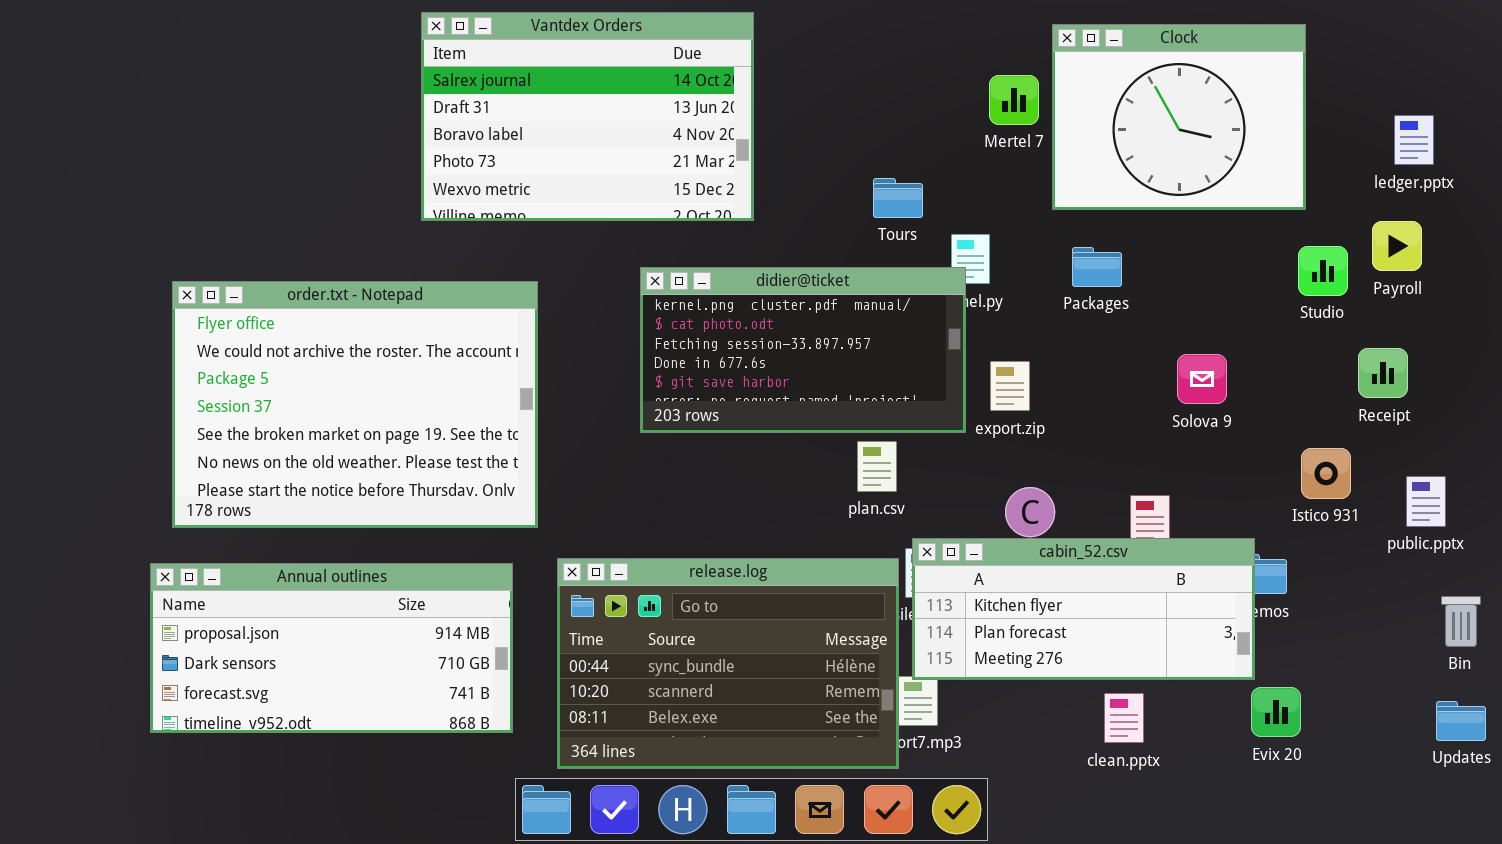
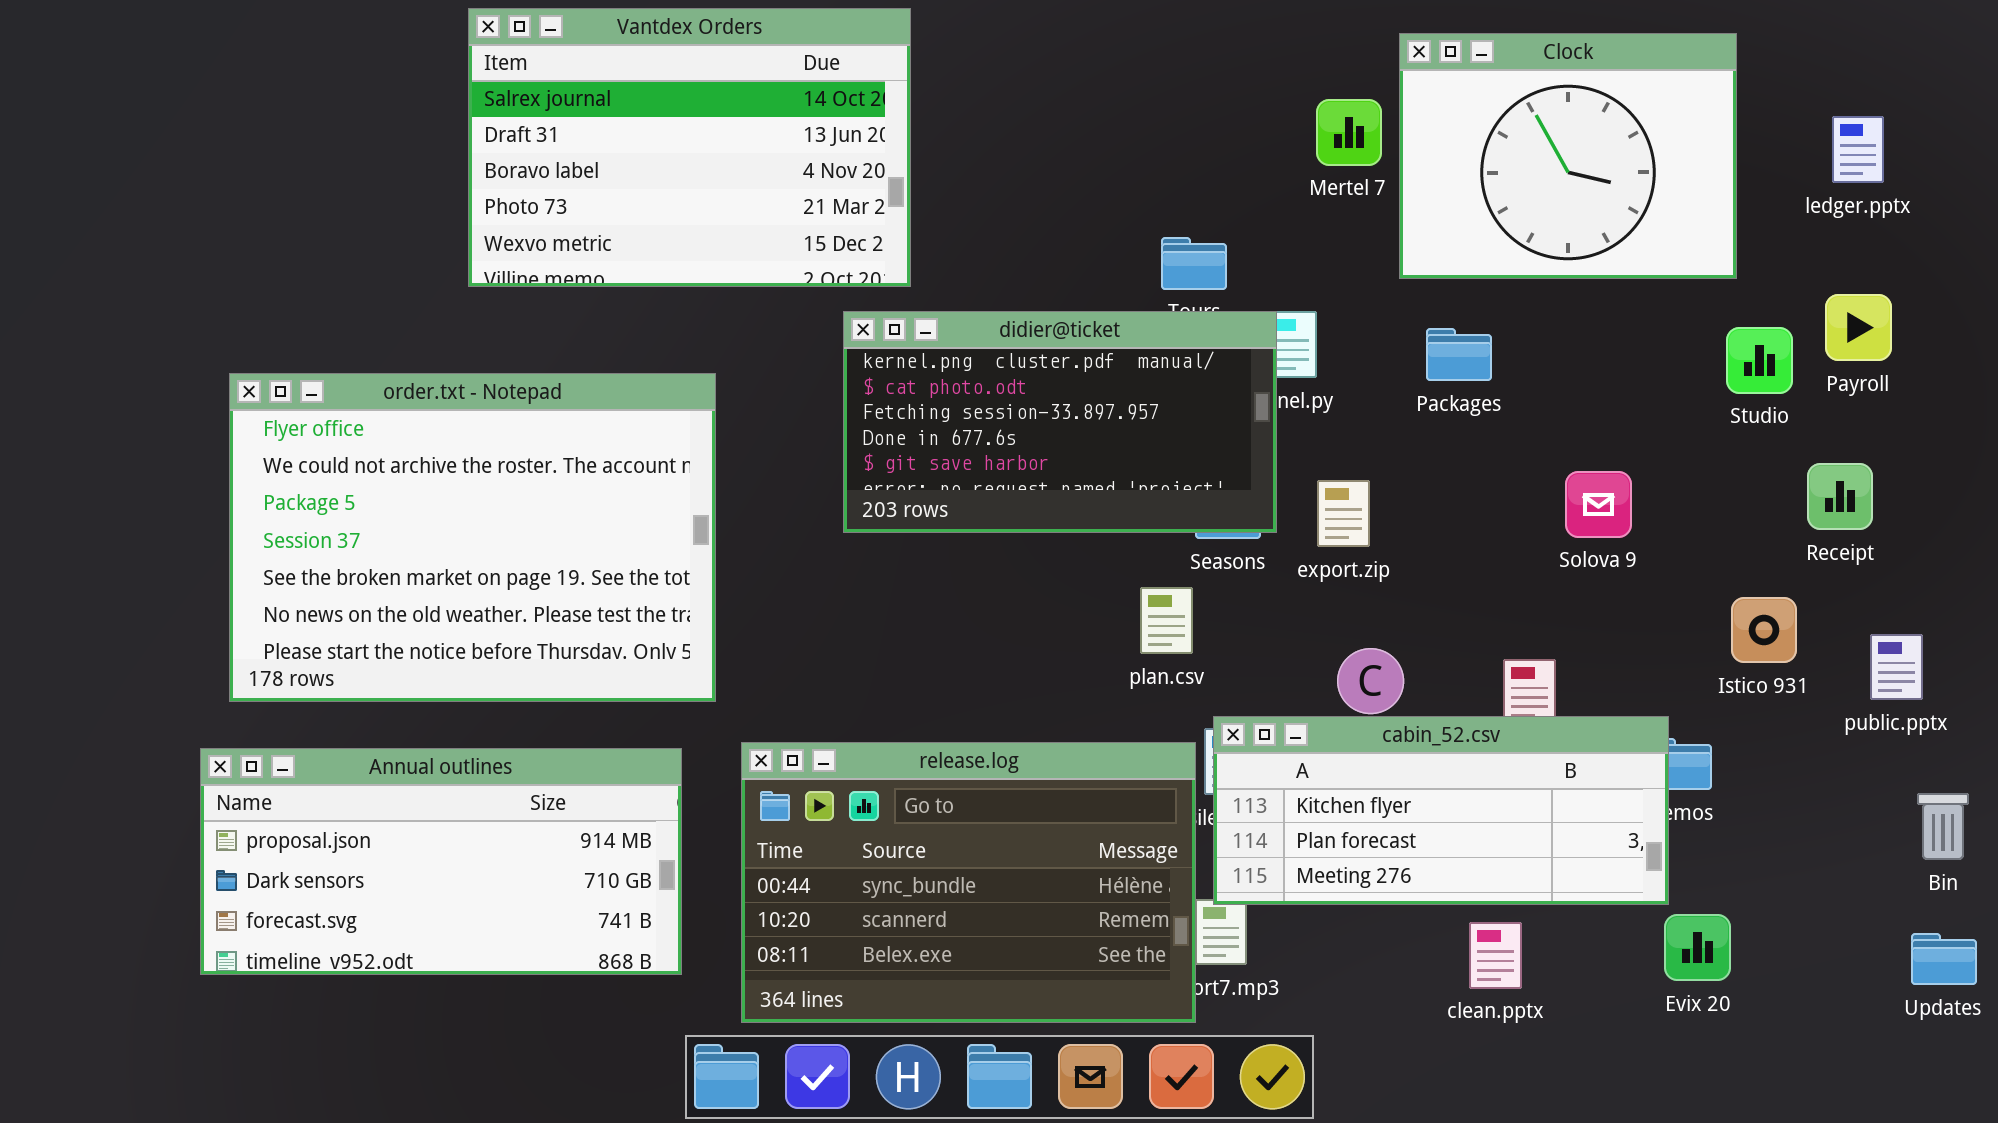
Vantdex Orders: [421,12,754,221] -> [468,8,911,287], moved
ledger.pptx: [1394,115,1434,165] -> [1832,116,1884,183], moved
didier@ticket: [640,267,966,433] -> [843,311,1277,533], moved

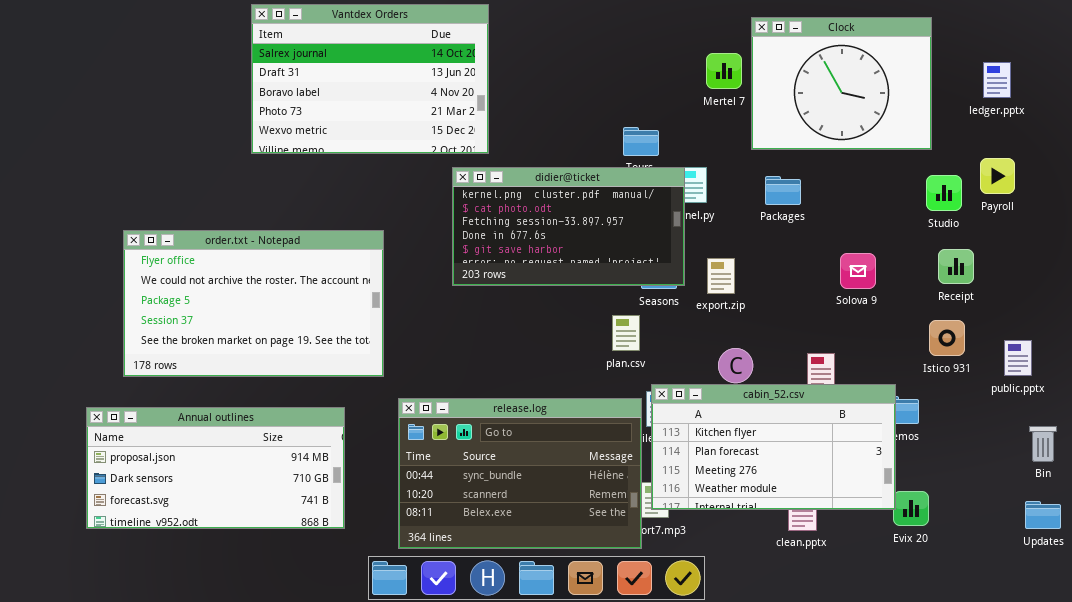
order.txt - Notepad: [229,373,716,702] -> [123,230,384,377], resized
Receipt: [1807,463,1873,530] -> [938,249,974,284], moved
cabin_52.csv: [1213,716,1669,905] -> [651,384,896,510], resized
Annual outlines: [200,748,682,975] -> [86,407,345,529], moved

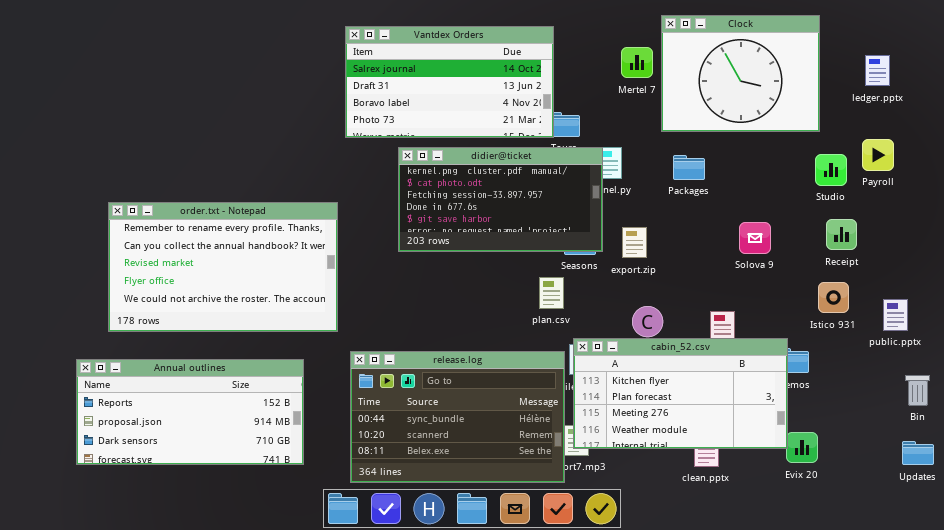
Vantdex Orders: [251,4,489,154] -> [345,26,554,138], moved, resized
order.txt - Notepad: [123,230,384,377] -> [108,202,338,332], scrolled up 3 rows
Annual outlines: [86,407,345,529] -> [76,359,304,465], scrolled up 1 row

